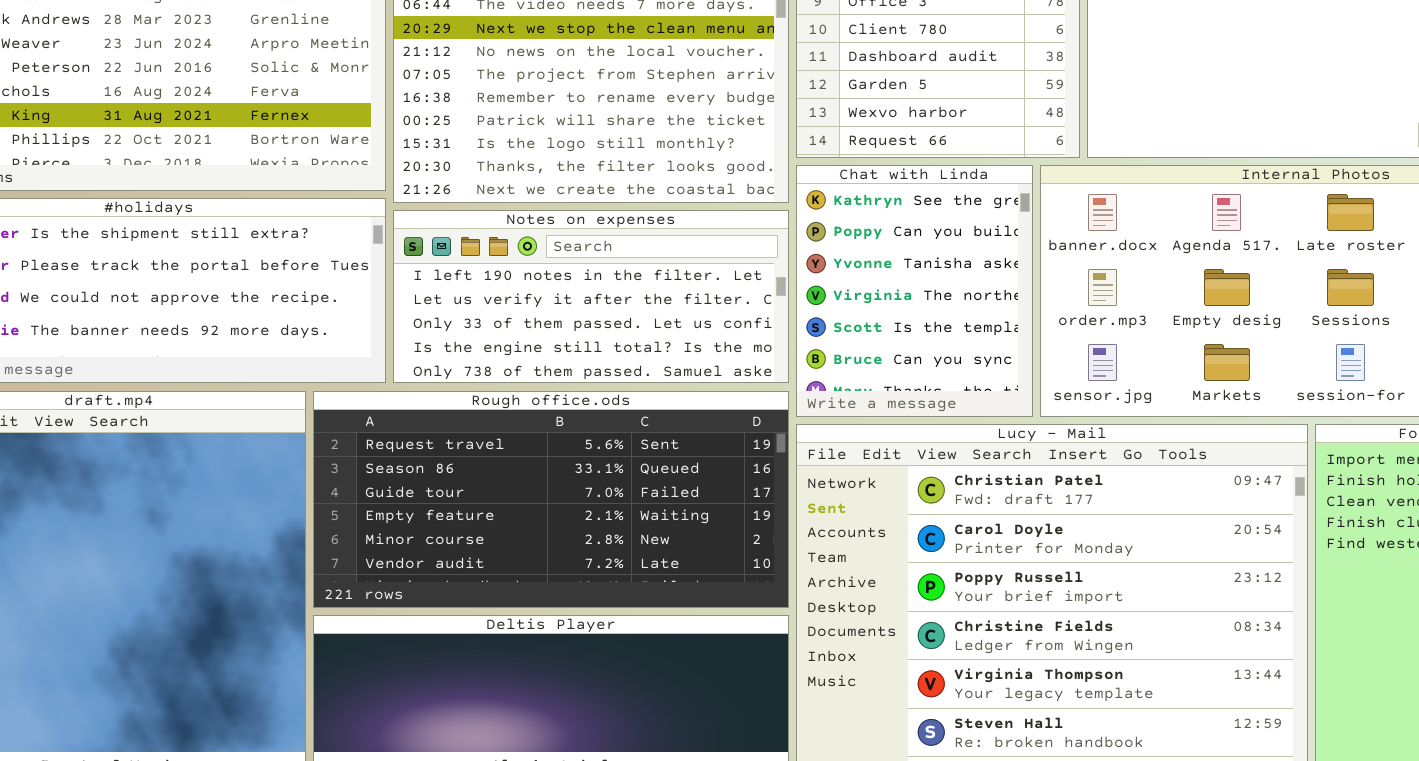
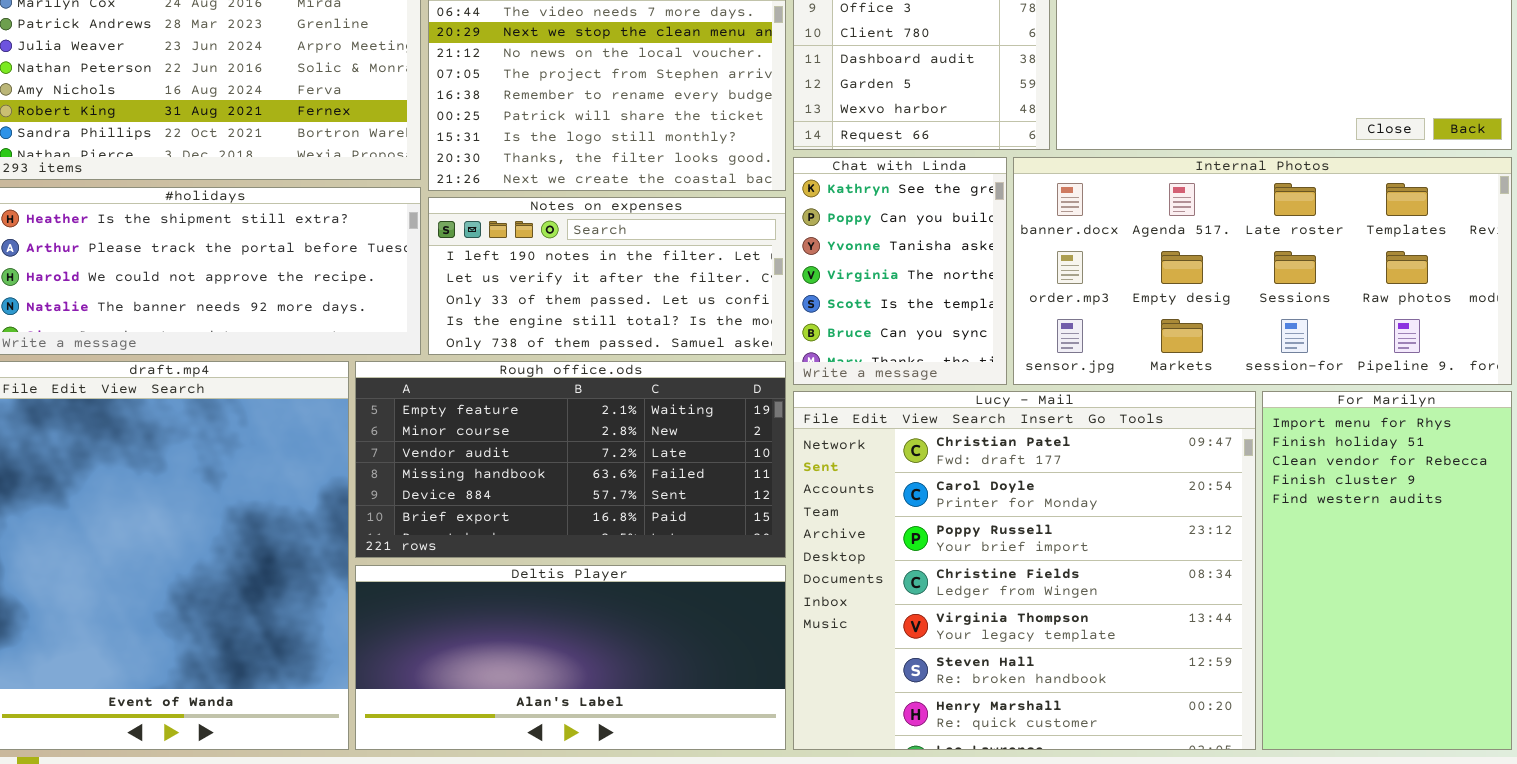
Rough office.ods: [313,391,789,608] -> [355,361,786,558], scrolled down 3 rows

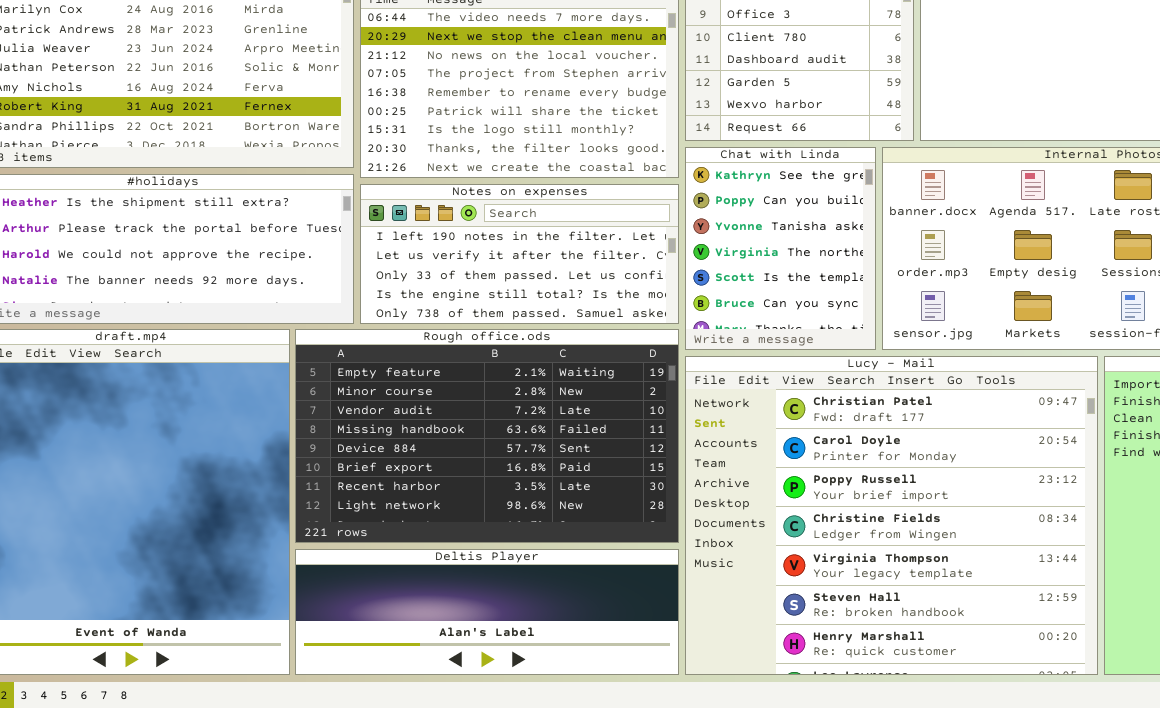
Rough office.ods: [355,361,786,558] -> [295,329,679,543], resized
Deltis Player: [355,565,786,750] -> [295,549,679,675], resized

